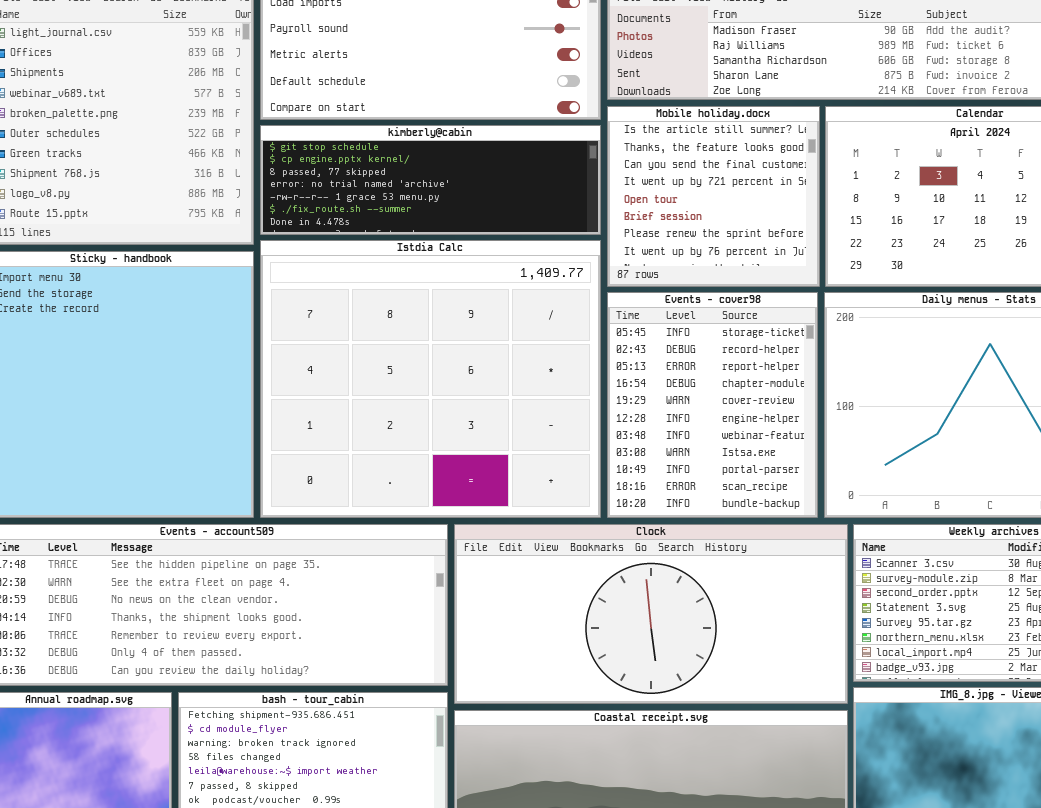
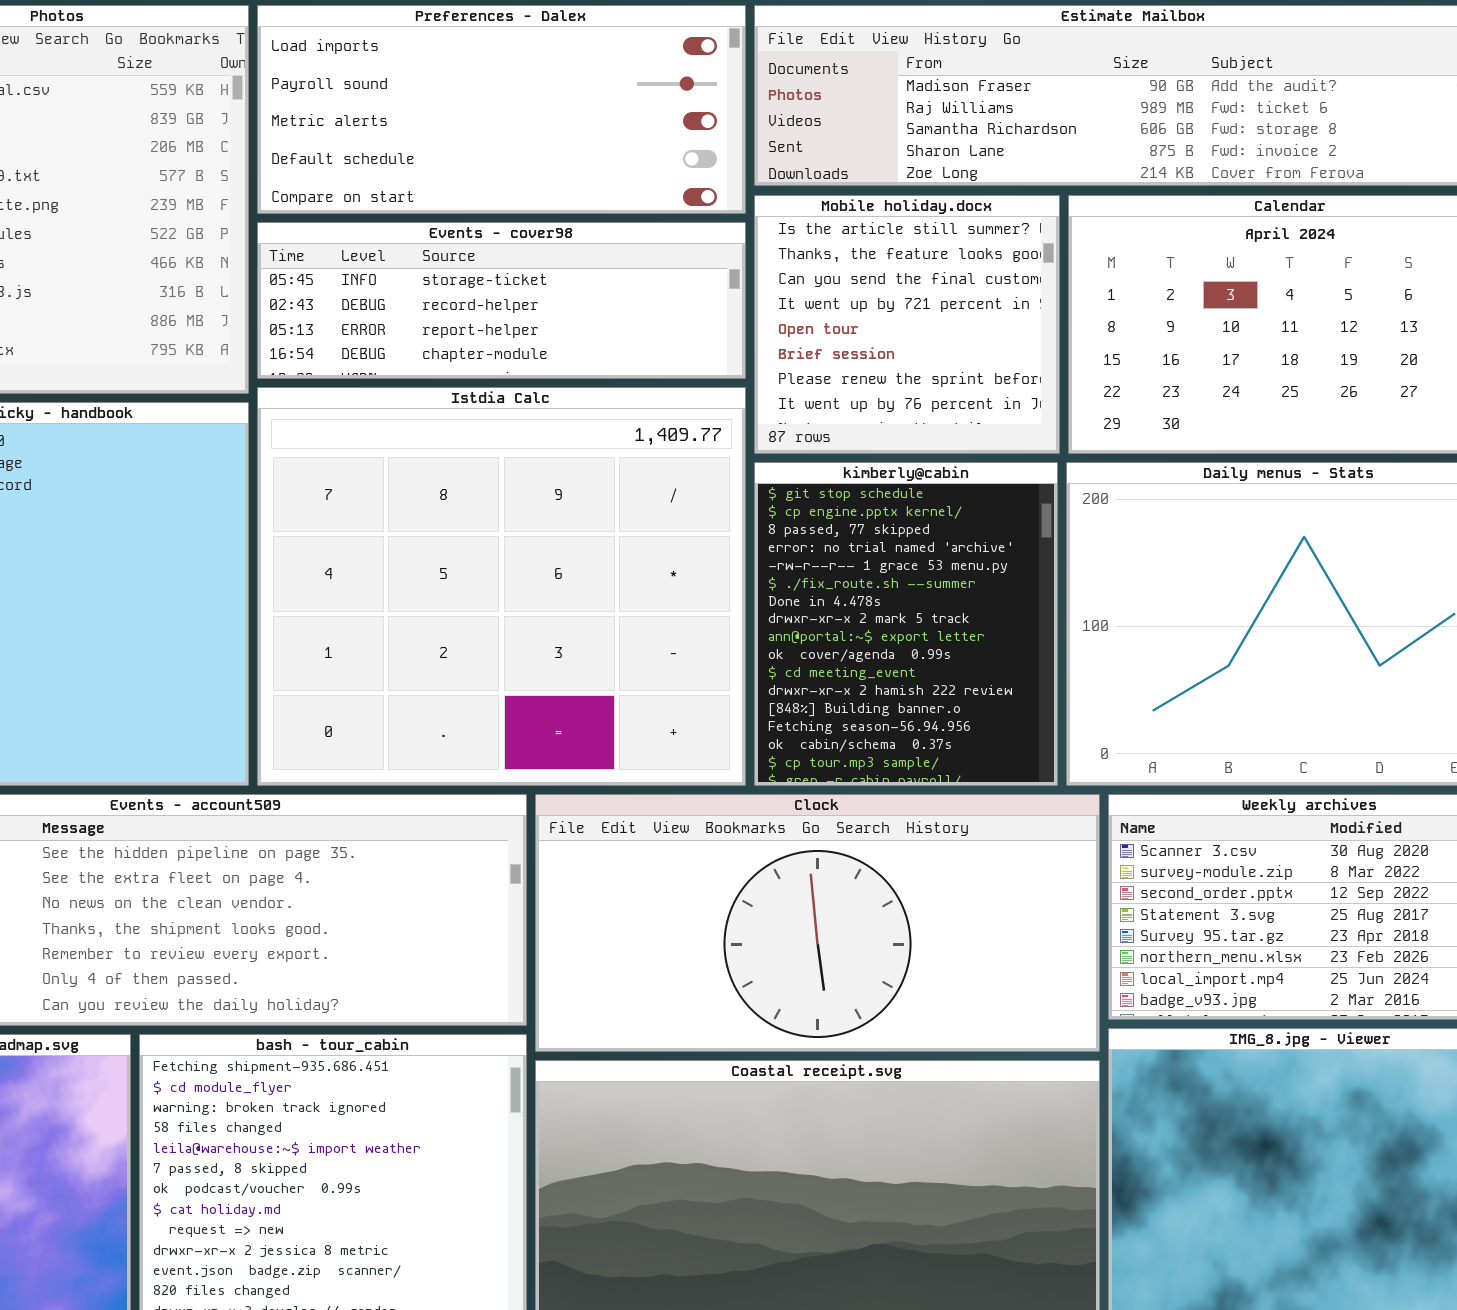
kimberly@cabin: [260,125,601,235] -> [754,462,1058,786], moved, resized
Events - cover98: [607,292,818,518] -> [257,222,746,379], moved, resized

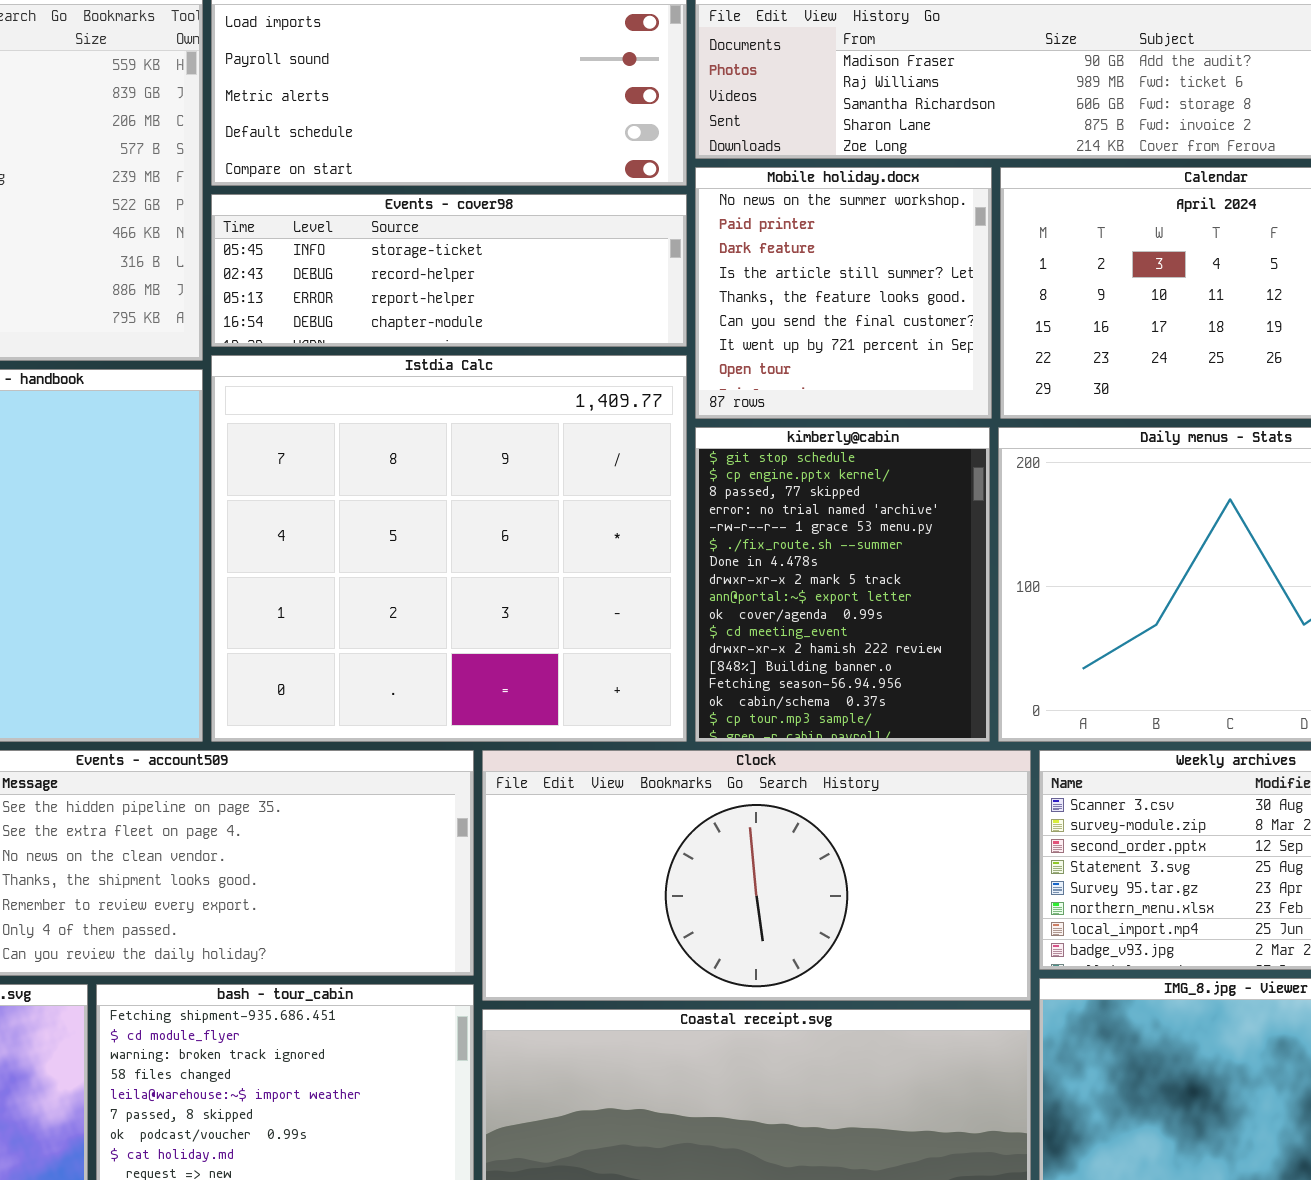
Mobile holiday.docx: [754,195,1060,454] -> [695,167,992,419], scrolled up 3 rows

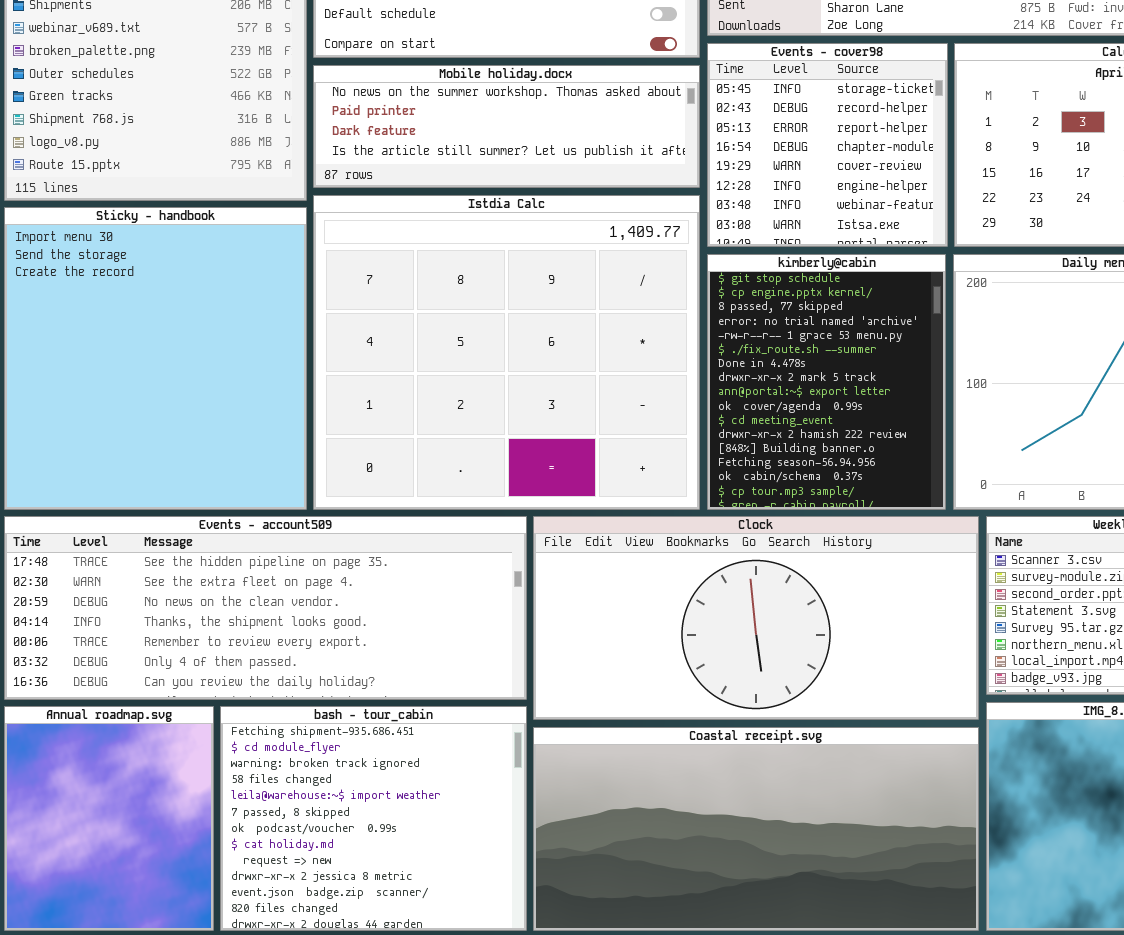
Mobile holiday.docx: [695,167,992,419] -> [313,65,700,188], moved, resized
Events - cover98: [211,194,687,347] -> [707,43,948,247], moved, resized

